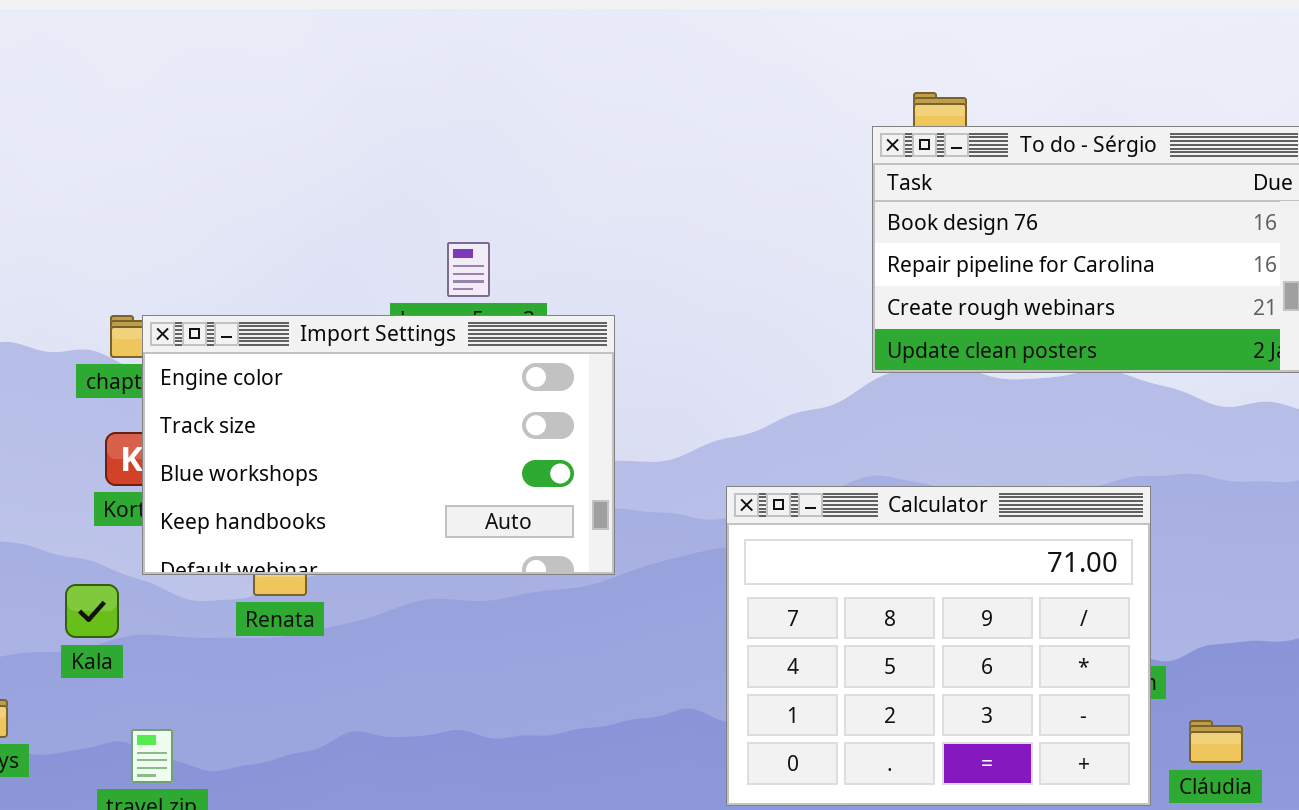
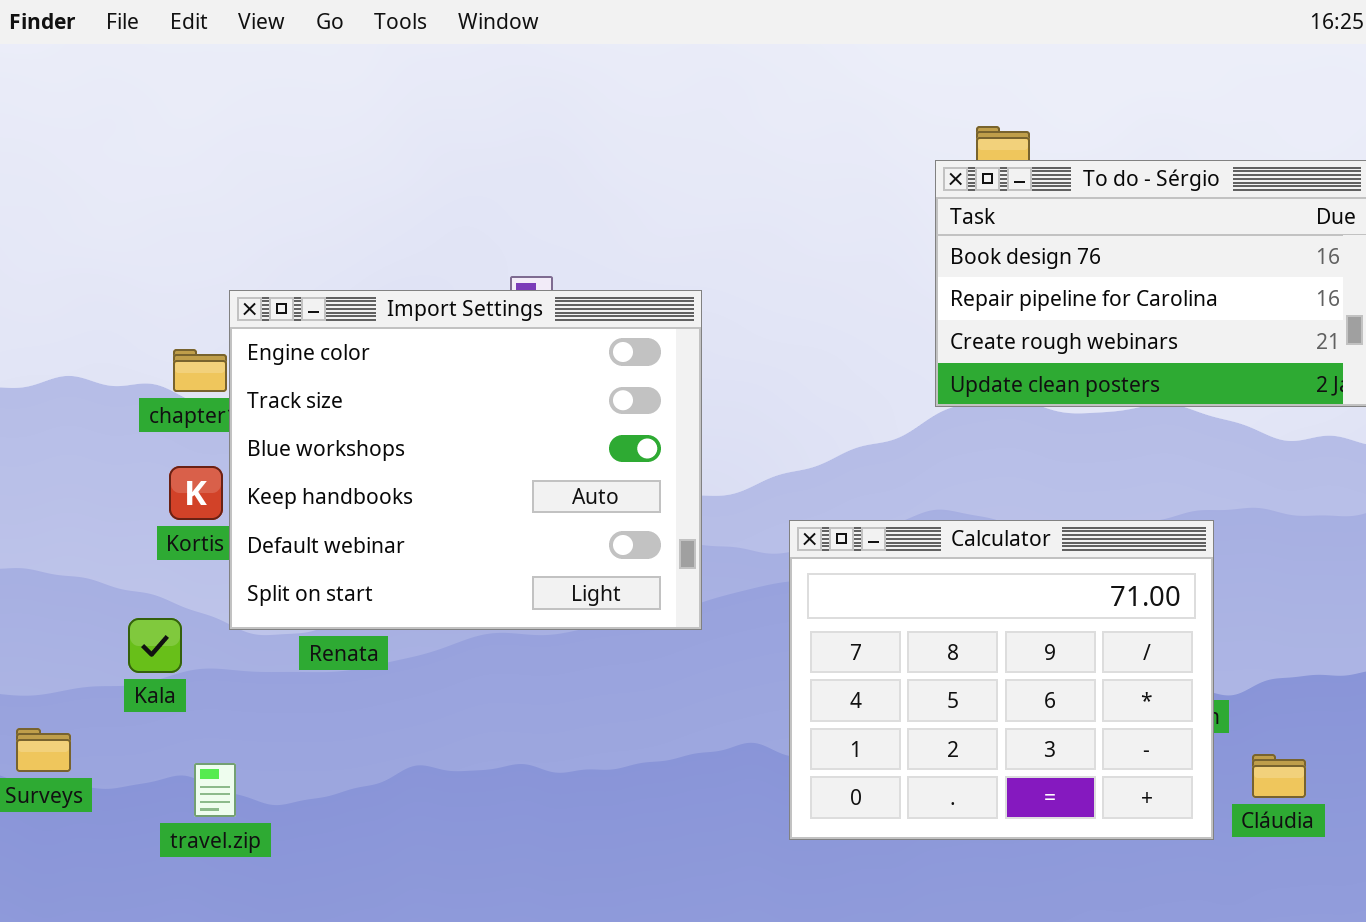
Import Settings: [142,315,615,575] -> [229,290,702,630], moved, resized

